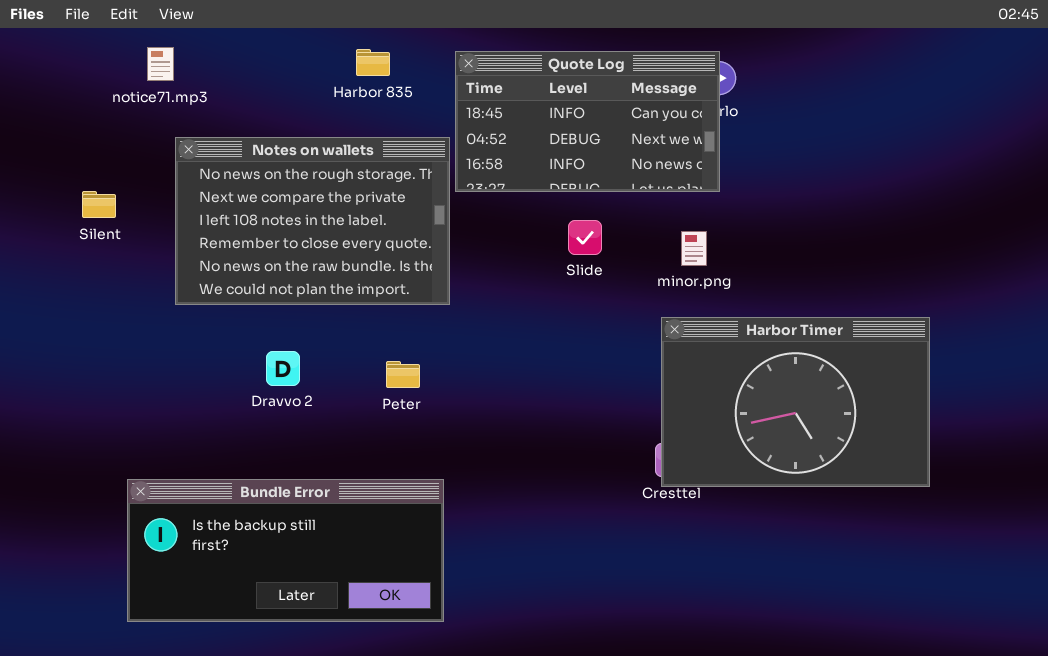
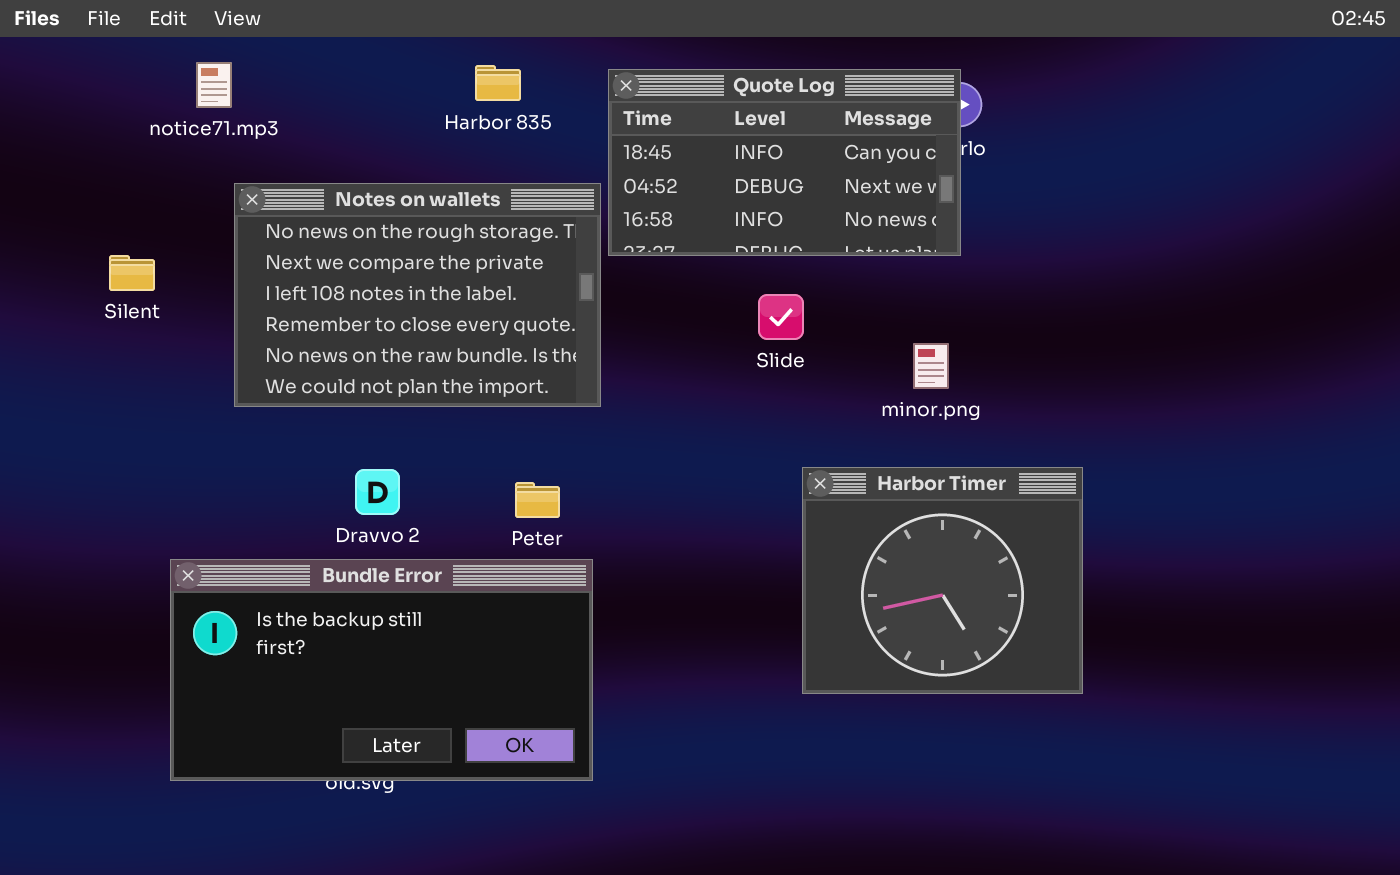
minor.png: [681,231,707,266] -> [913,343,949,389], moved
Harbor Timer: [661,317,930,487] -> [802,467,1083,694], moved, resized
Bundle Error: [127,479,444,622] -> [170,559,593,781], moved, resized

